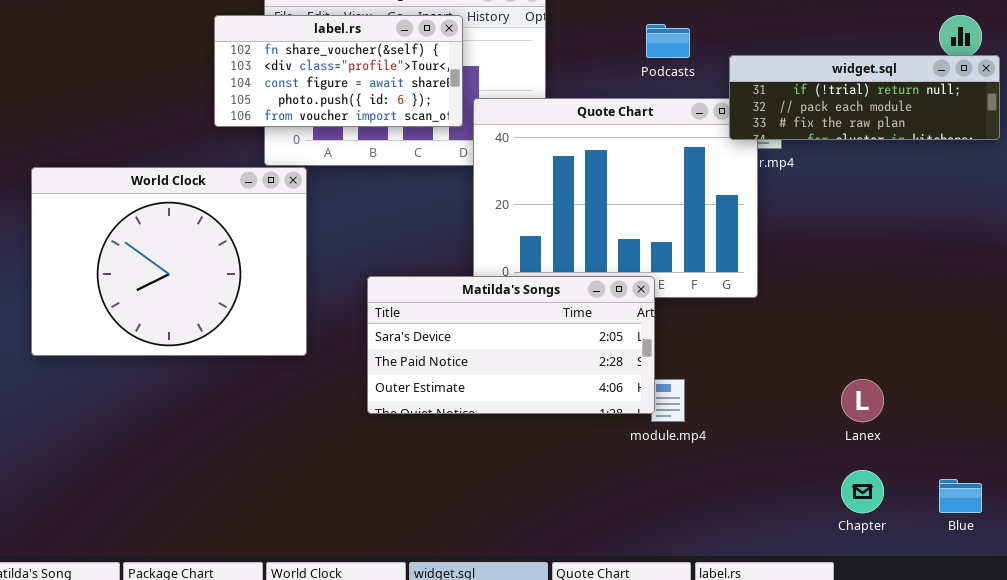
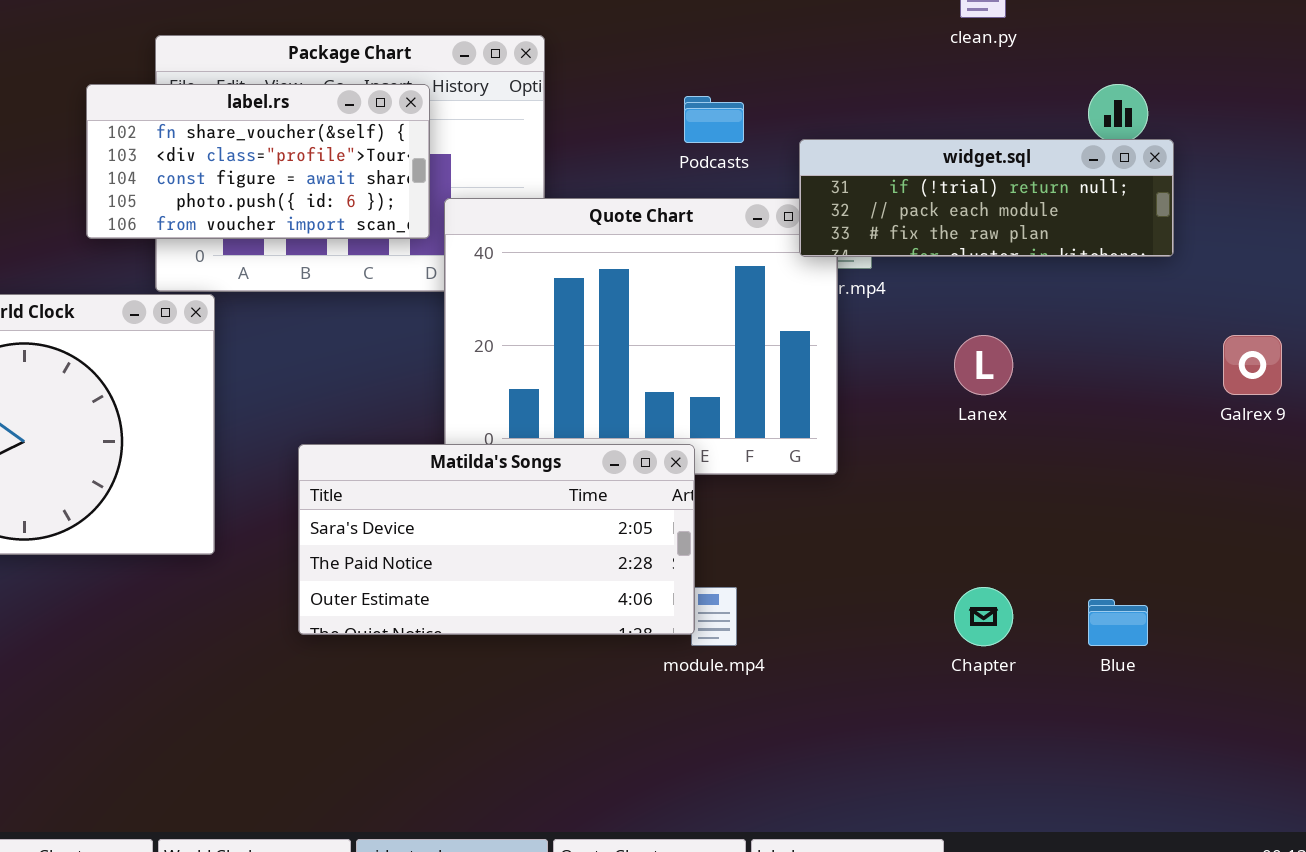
Lanex: [841,379,884,422] -> [954,335,1013,395], moved
Chapter: [841,470,884,513] -> [954,587,1013,646], moved
Blue: [939,479,982,513] -> [1088,599,1148,646], moved

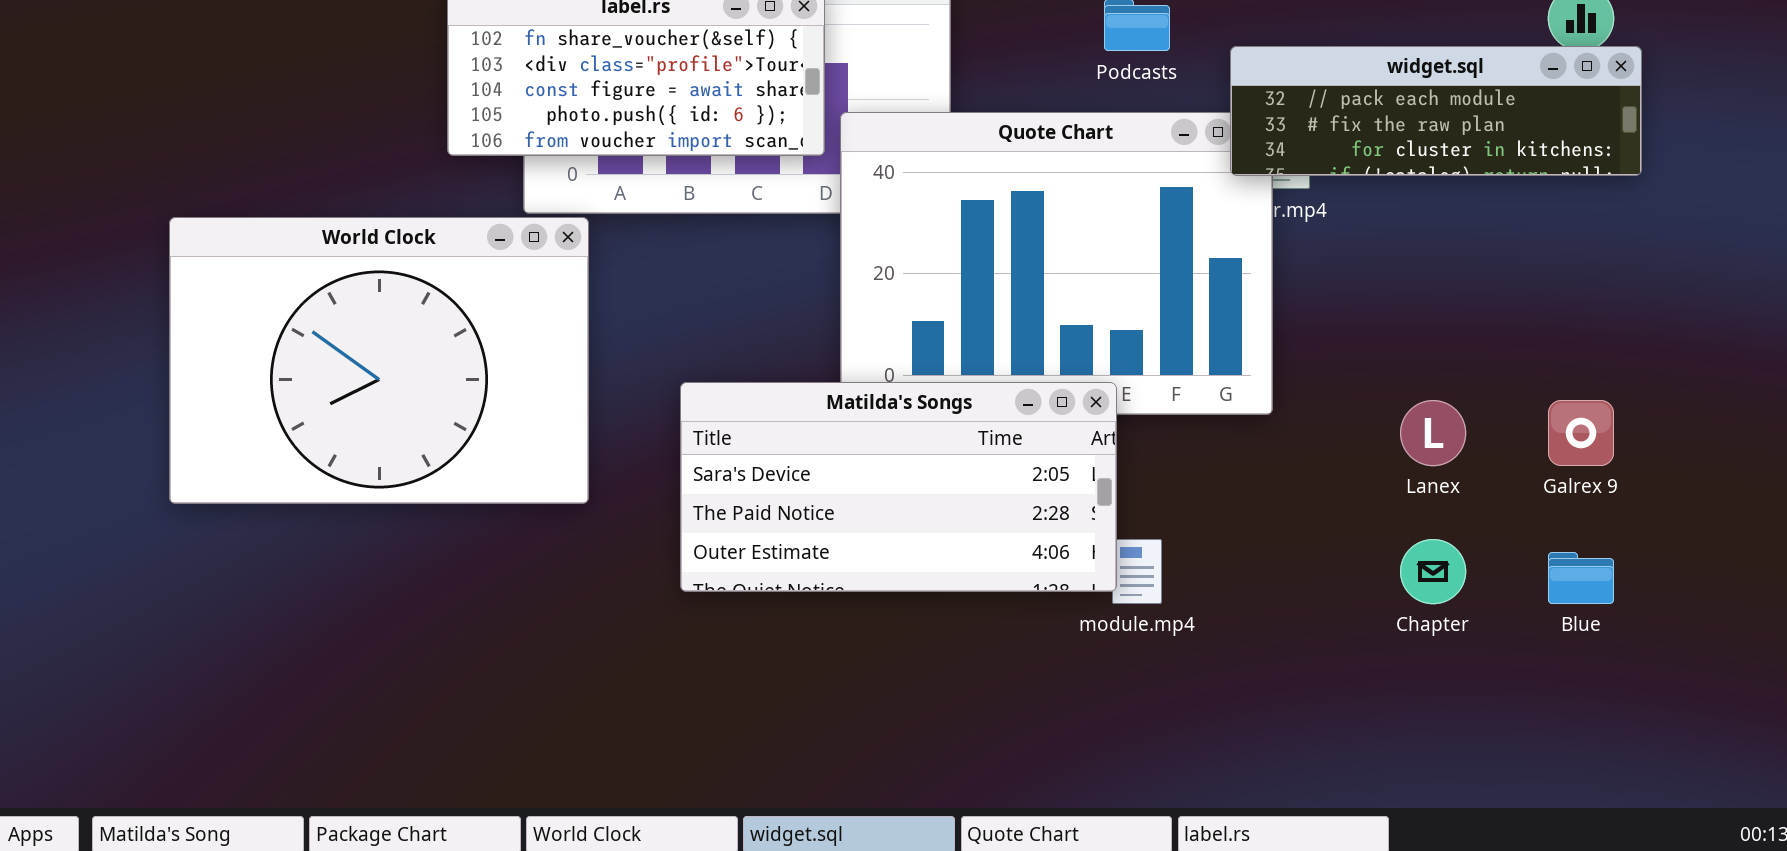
widget.sql: [799,139,1174,257] -> [1230,46,1642,176], scrolled down 1 row
Lanex: [954,335,1013,395] -> [1400,400,1466,466], moved
Galrex 9: [1223,335,1282,395] -> [1548,400,1614,466], moved

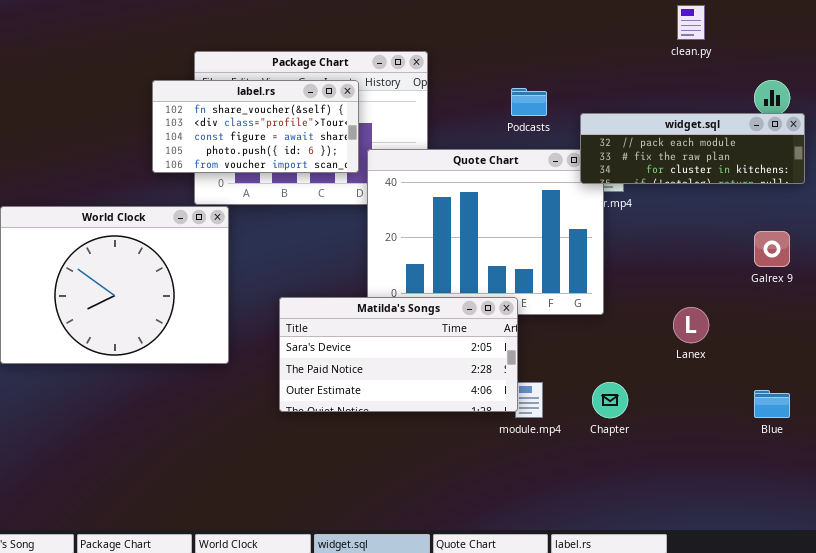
Galrex 9: [1548,400,1614,466] -> [754,231,790,267], moved
Chapter: [1400,539,1466,604] -> [592,382,628,418], moved

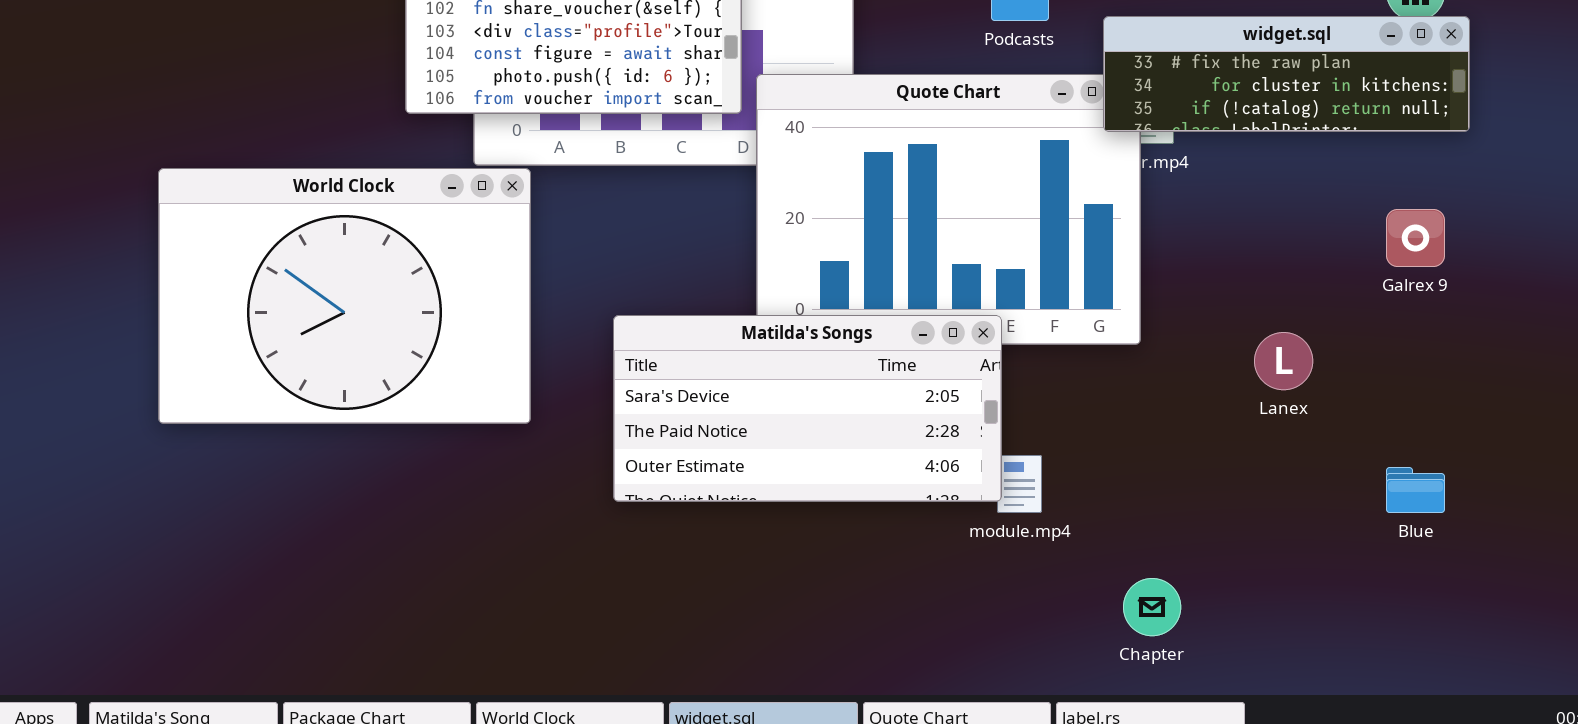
widget.sql: [580,113,805,184] -> [1103,16,1470,132], scrolled down 1 row
Chapter: [592,382,628,418] -> [1123,578,1181,636], moved

